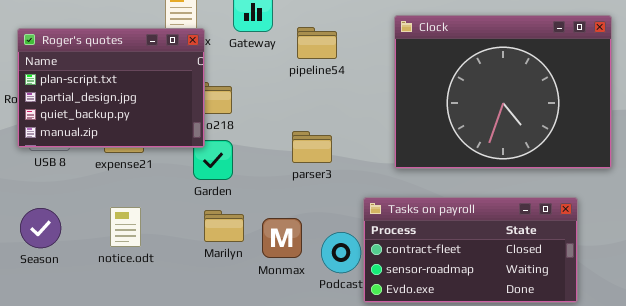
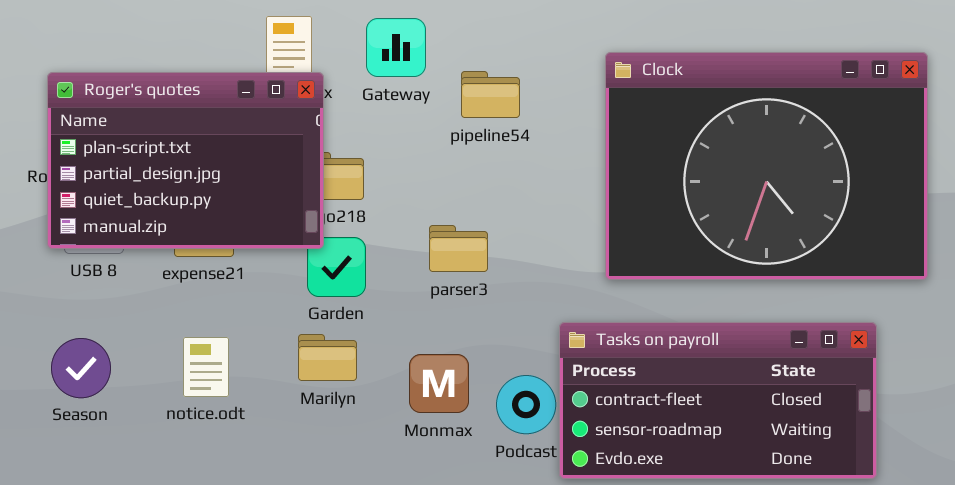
parser3: [292,131,332,163] -> [429,225,488,272], moved
Marilyn: [204,210,244,242] -> [298,334,357,381], moved

